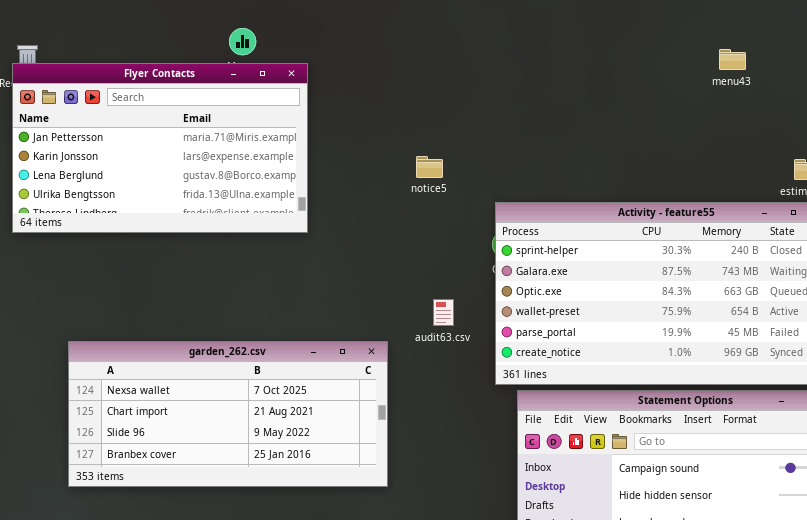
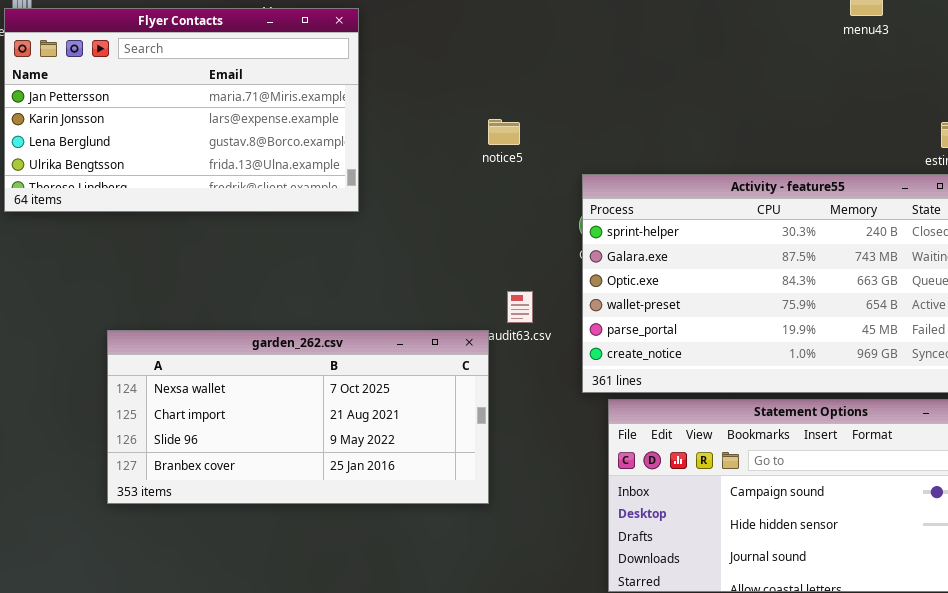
garden_262.csv: [68,341,388,487] -> [107,330,489,504], moved

